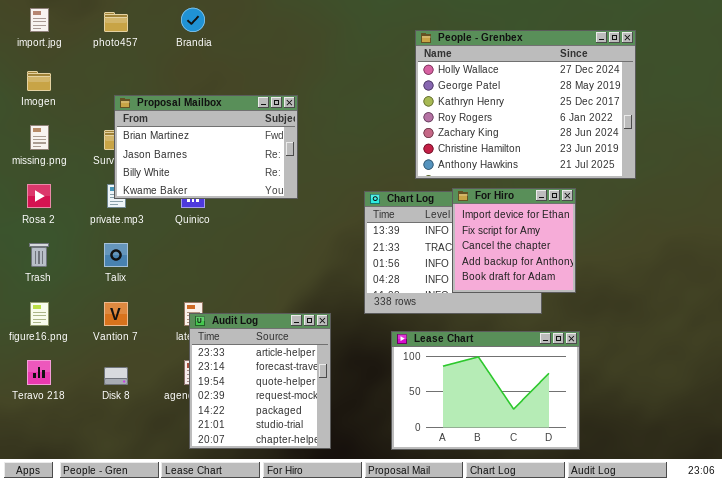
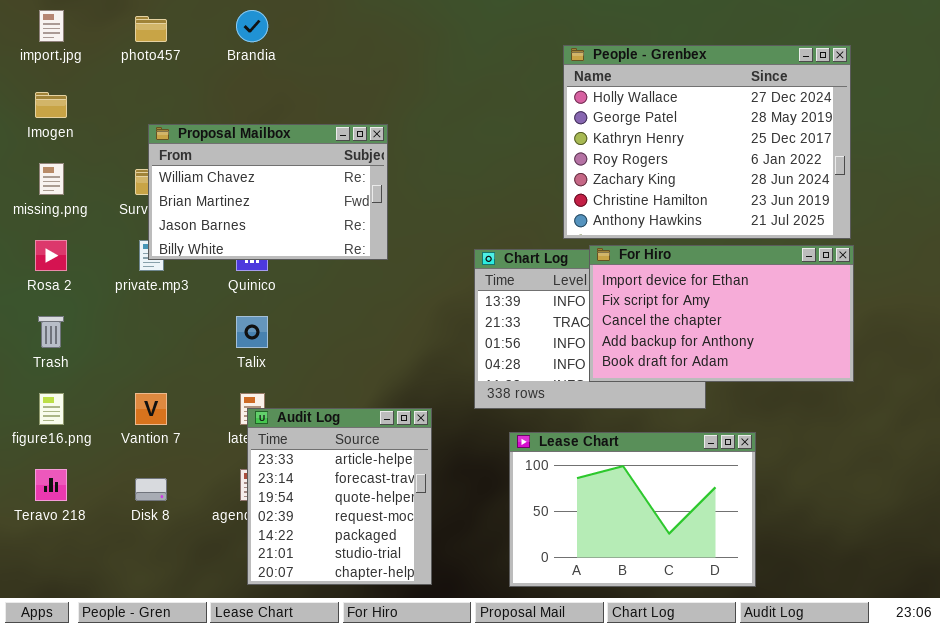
People - Grenbex: [415,30,636,179] -> [563,45,851,239], moved
Proposal Mailbox: [114,95,298,199] -> [148,124,388,260], scrolled up 1 row
For Hiro: [452,188,576,293] -> [589,245,854,382], resized
Talix: [104,243,128,267] -> [236,316,268,348], moved

